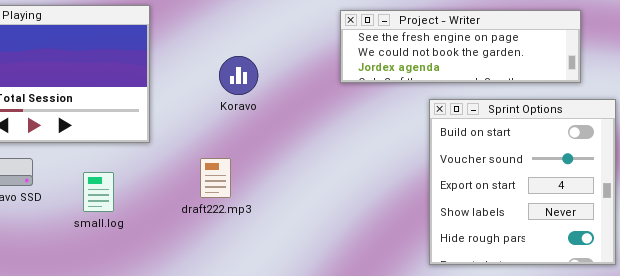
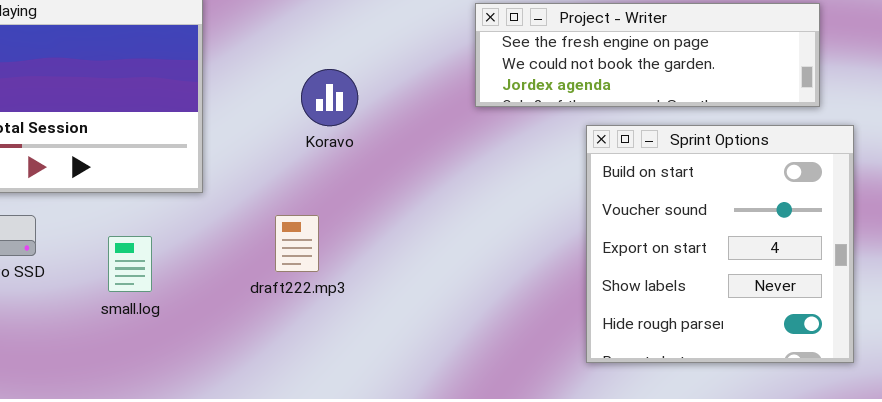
Sprint Options: [429,99,616,265] -> [586,125,854,363], moved

